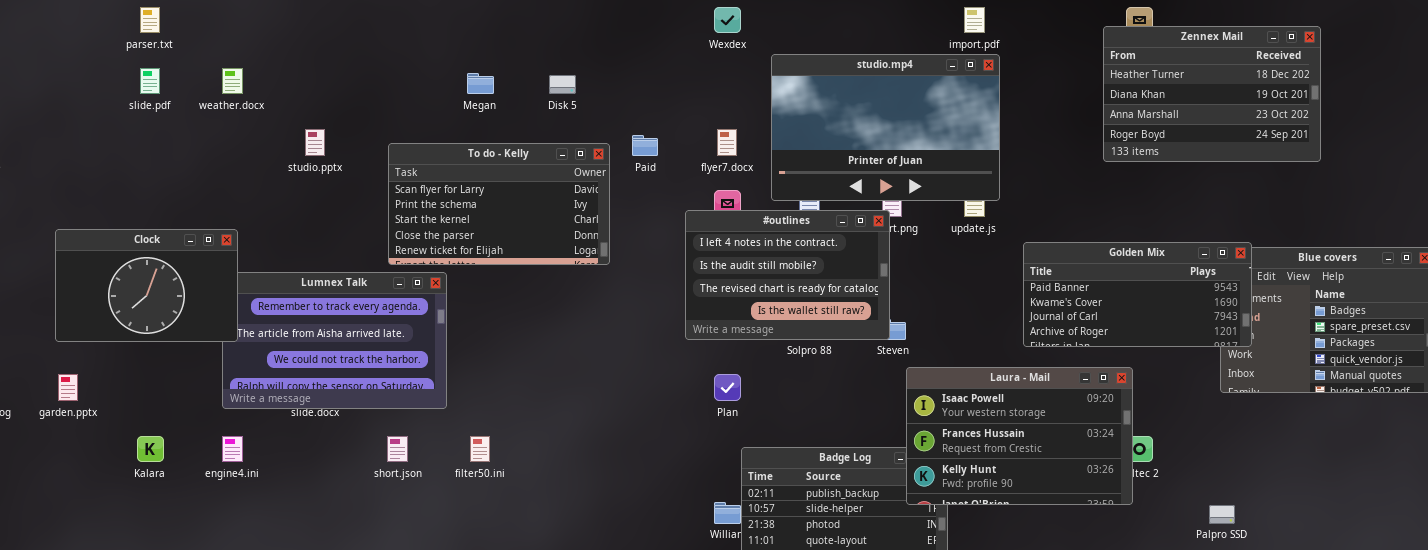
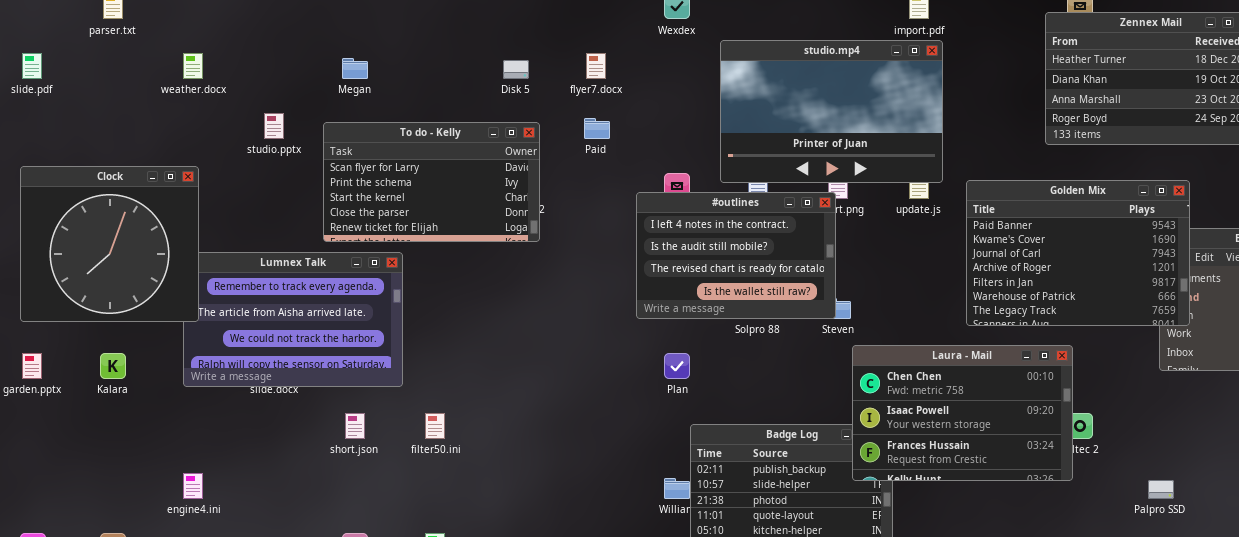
slide.pdf: [140,68,160,94] -> [22,53,42,79], moved
Megan: [467,73,494,94] -> [342,58,368,79], moved
flyer7.docx: [717,129,737,156] -> [586,53,606,79], moved
To do - Kelly: [388,143,610,265] -> [323,122,540,242], moved
Clock: [55,229,238,342] -> [20,166,199,322], resized
Golden Mix: [1023,242,1252,347] -> [966,180,1190,326], resized
Laura - Mail: [906,367,1133,505] -> [852,345,1073,481], scrolled up 1 row
Kalara: [137,436,164,462] -> [100,353,126,379], moved
engine4.ini: [222,436,243,462] -> [183,473,203,499], moved

